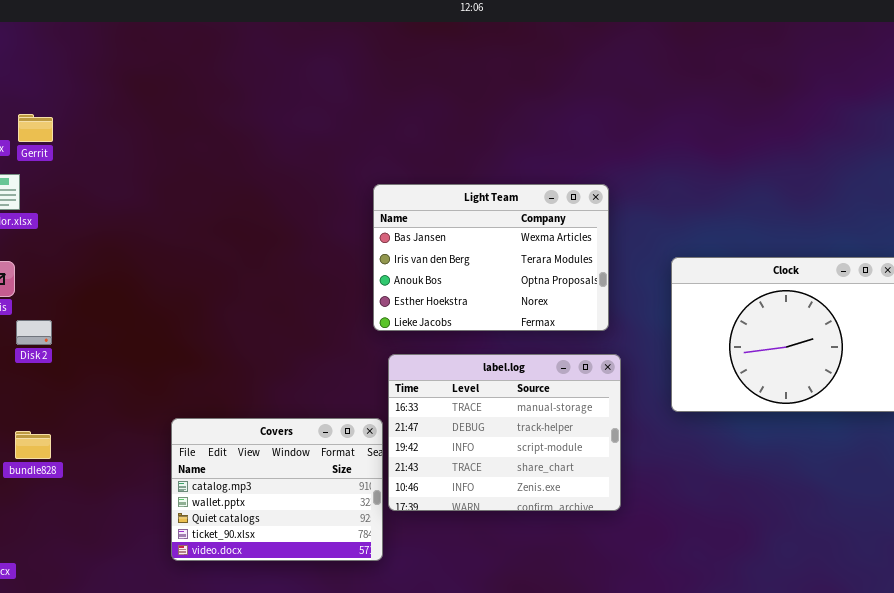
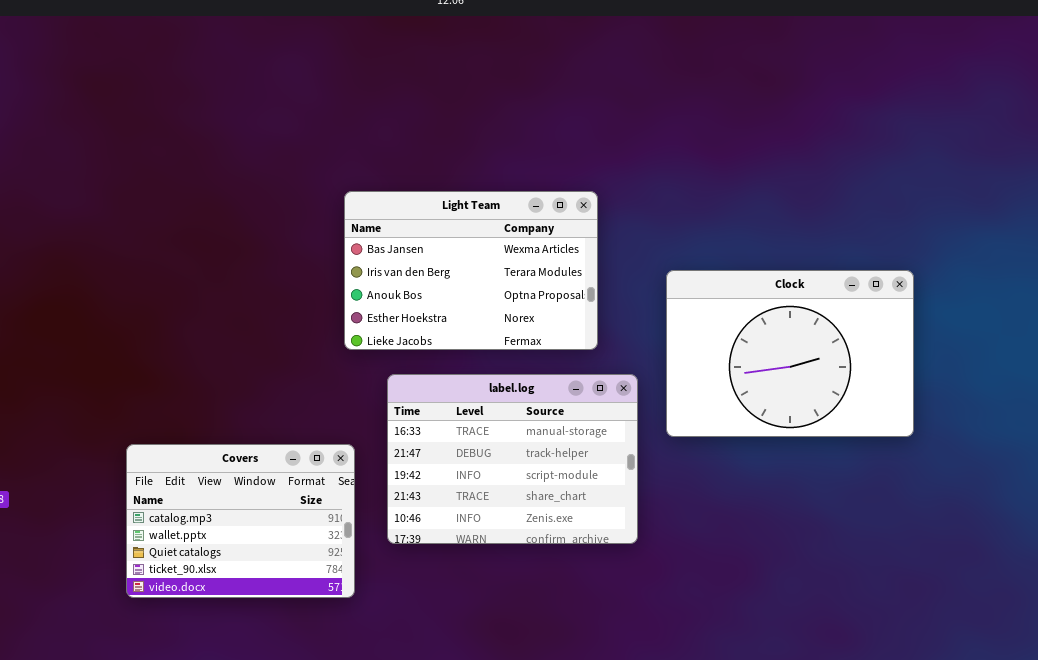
label.log: [388,354,621,511] -> [387,374,638,544], moved

